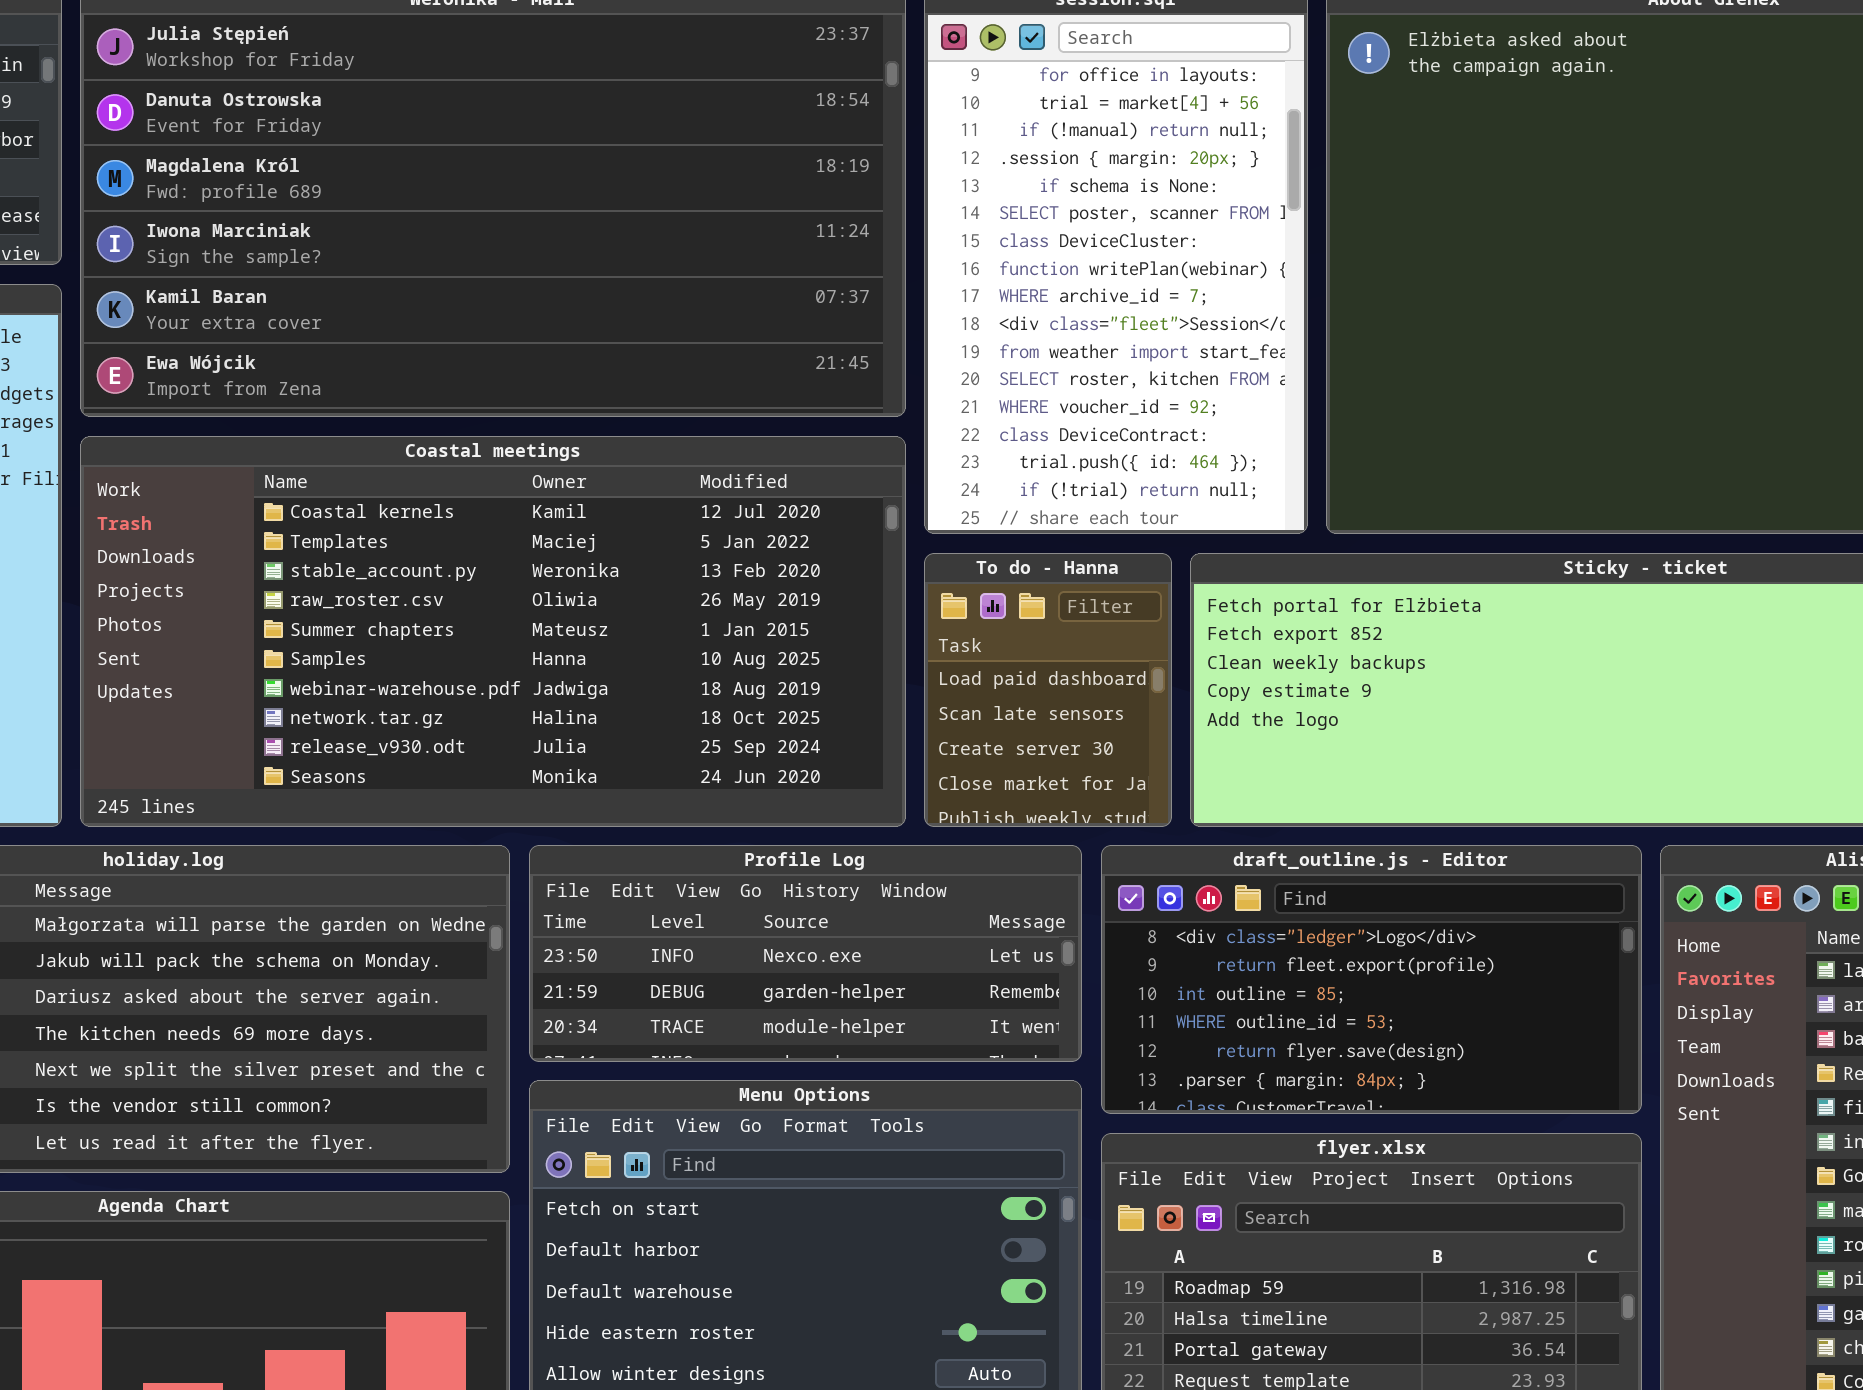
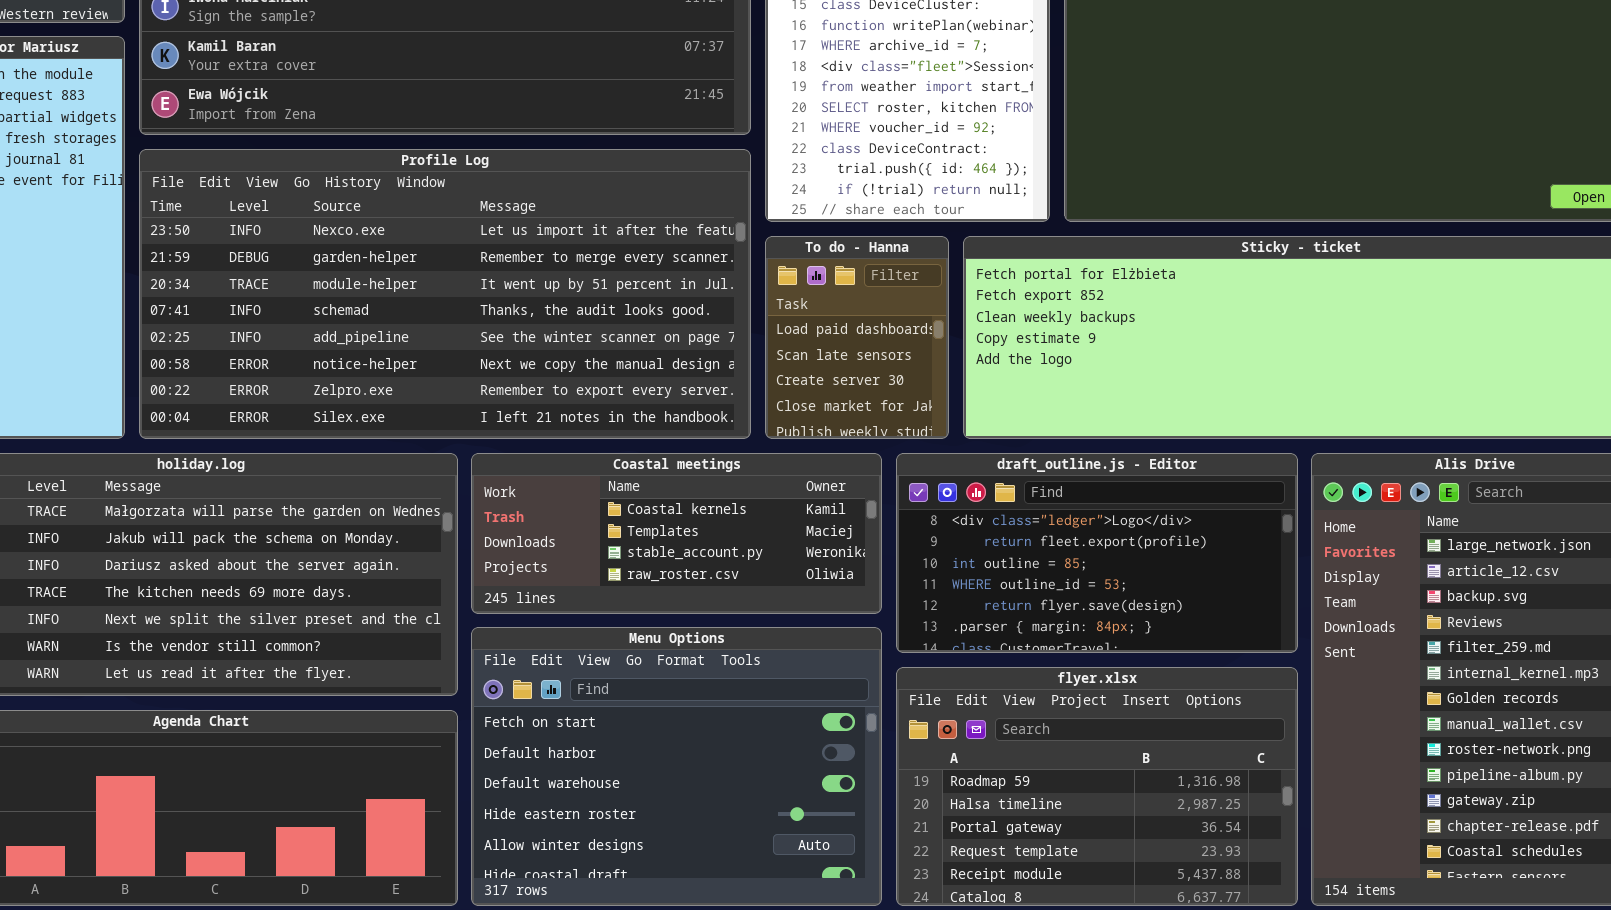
Coastal meetings: [80,436,906,827] -> [471,453,882,614], moved, resized
Profile Log: [529,845,1082,1062] -> [139,149,751,439], moved, resized

